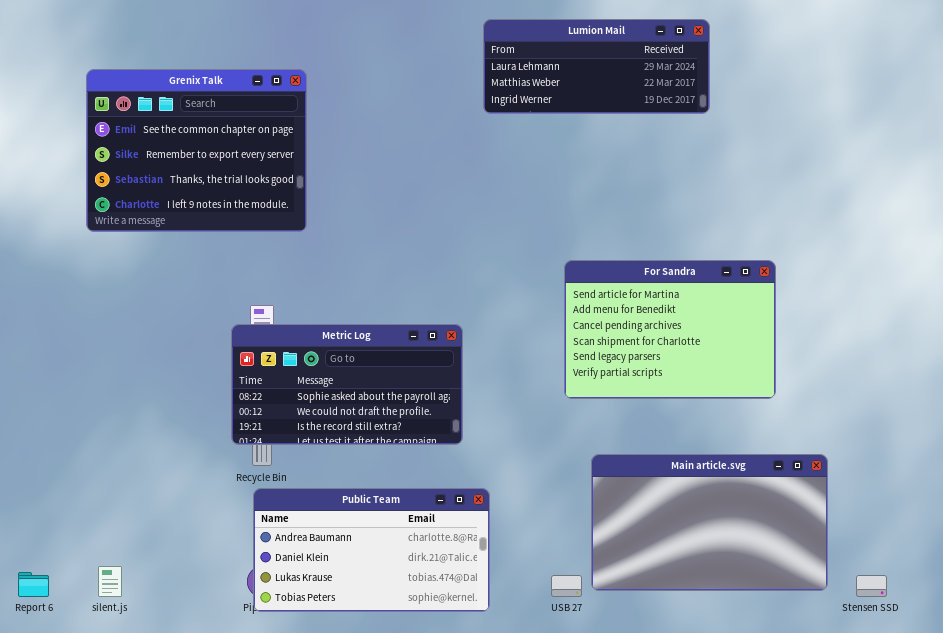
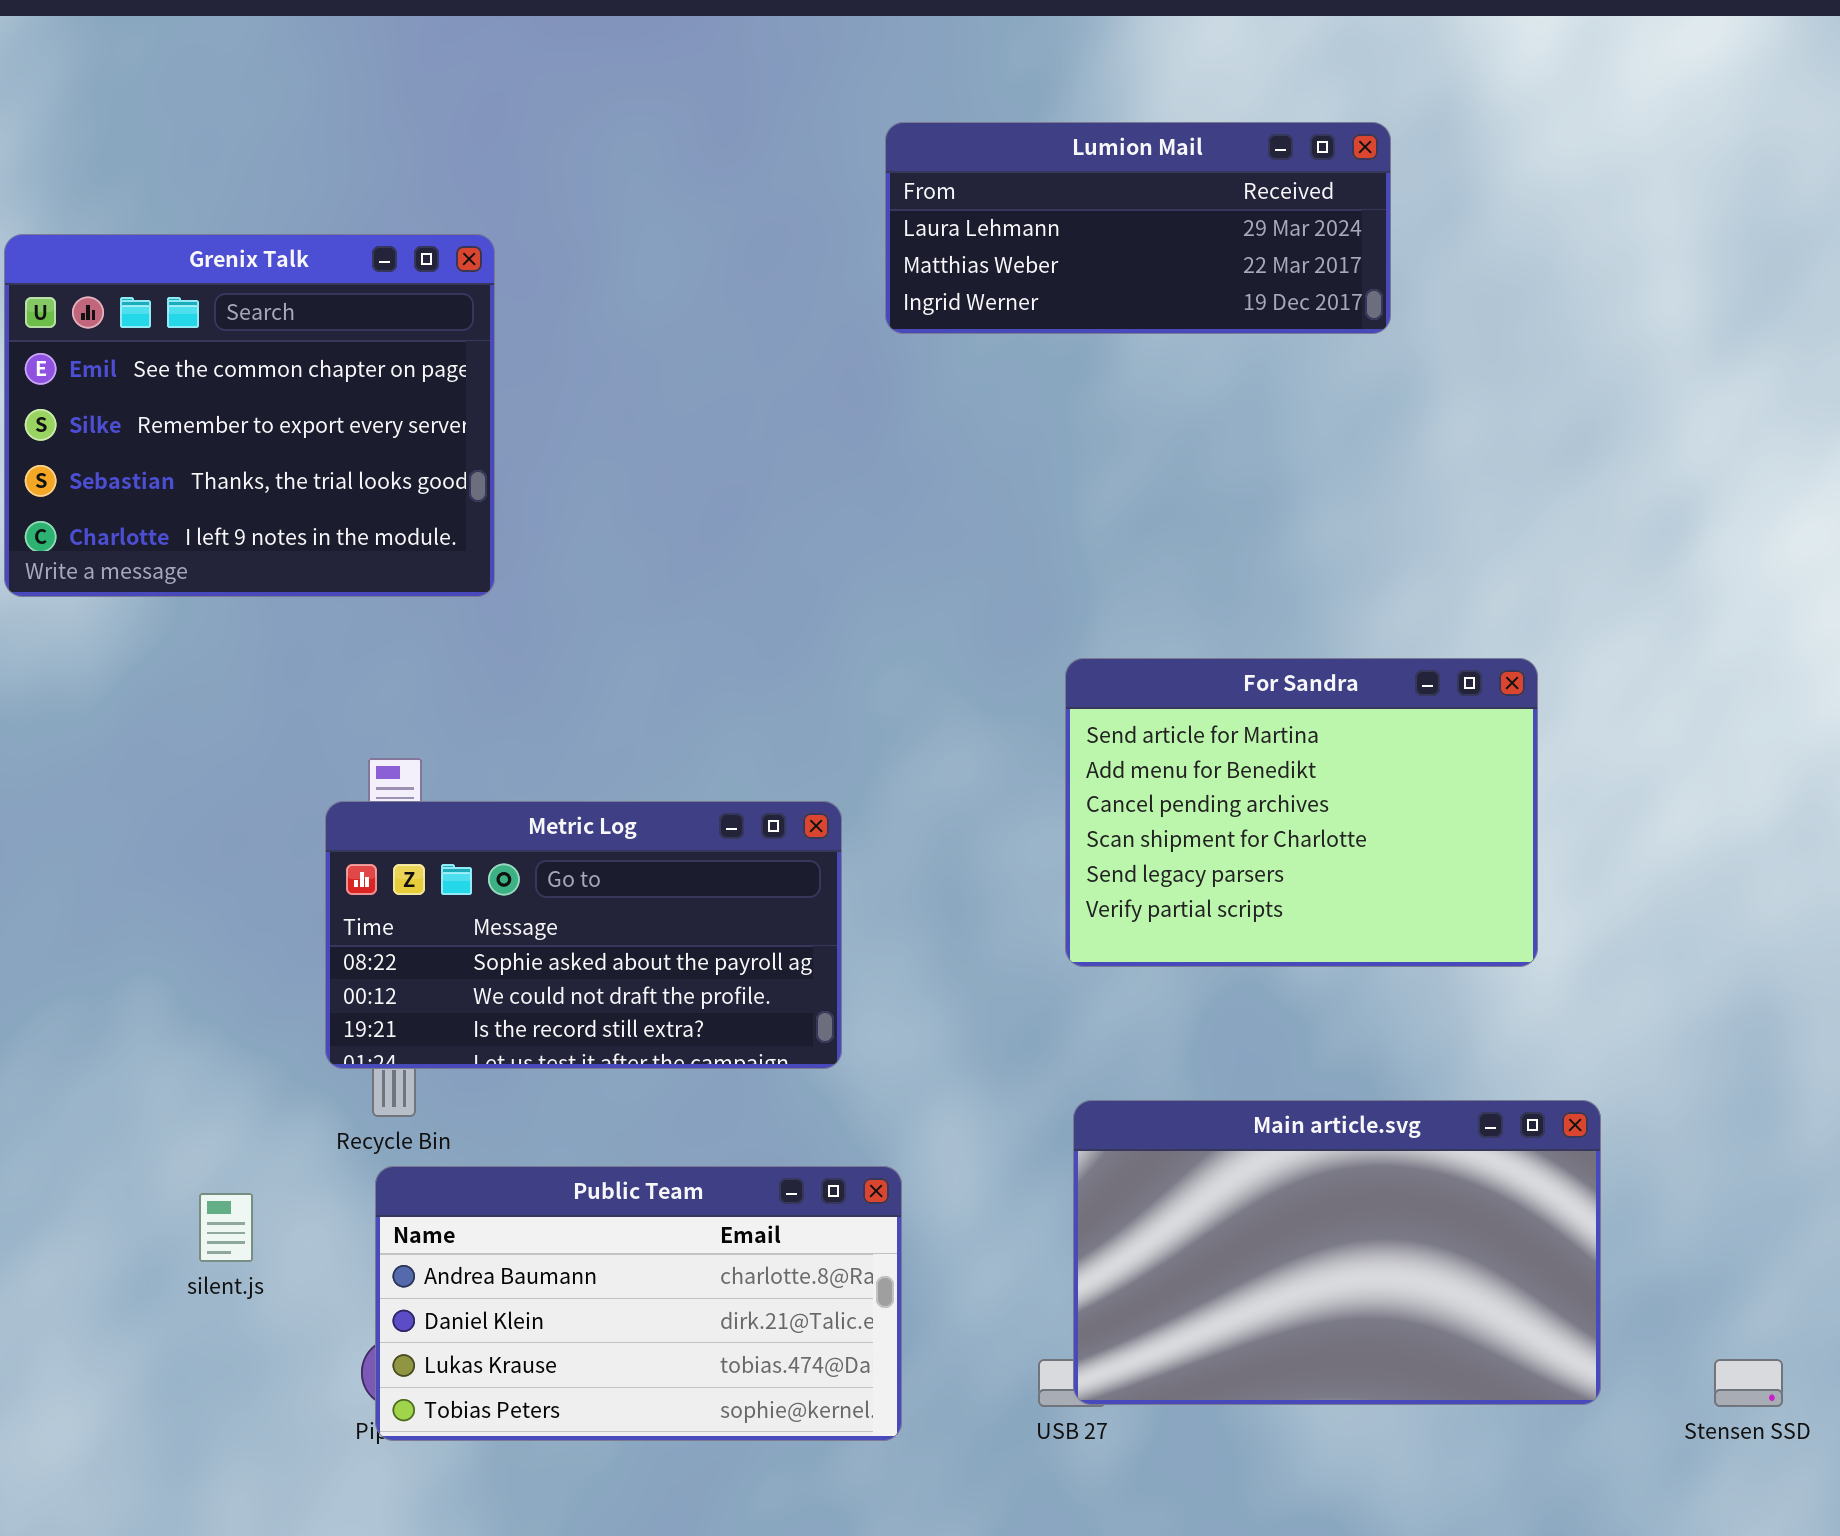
Main article.svg: [591,454,828,591] -> [1073,1100,1601,1405], moved
silent.js: [98,566,122,597] -> [199,1193,253,1262], moved

